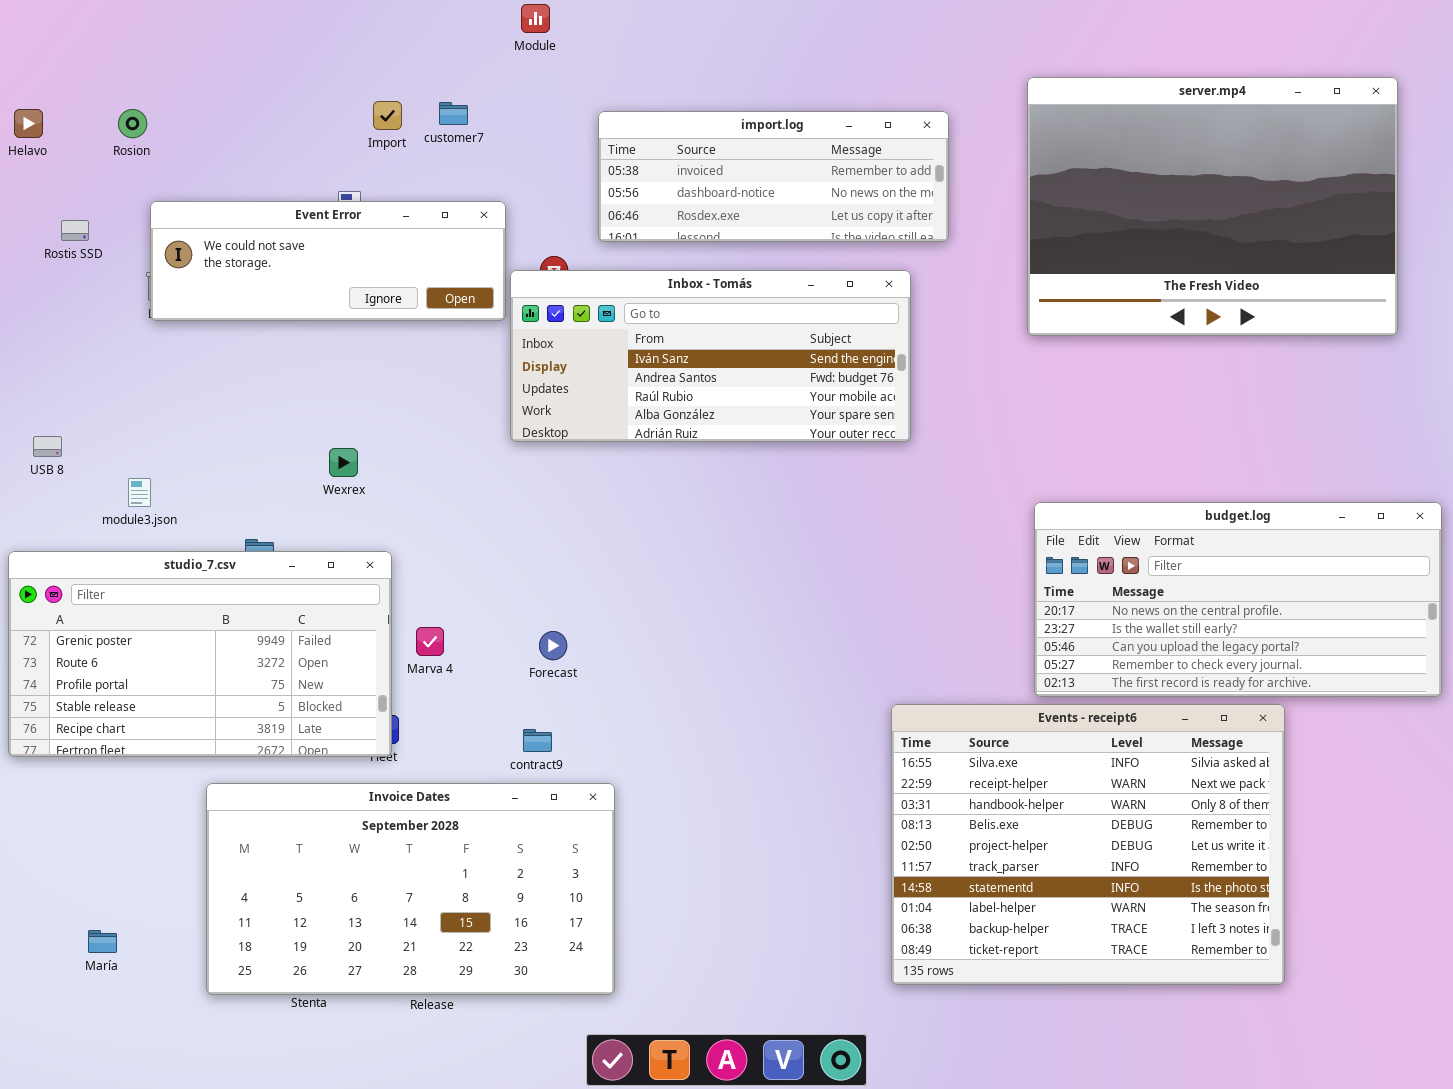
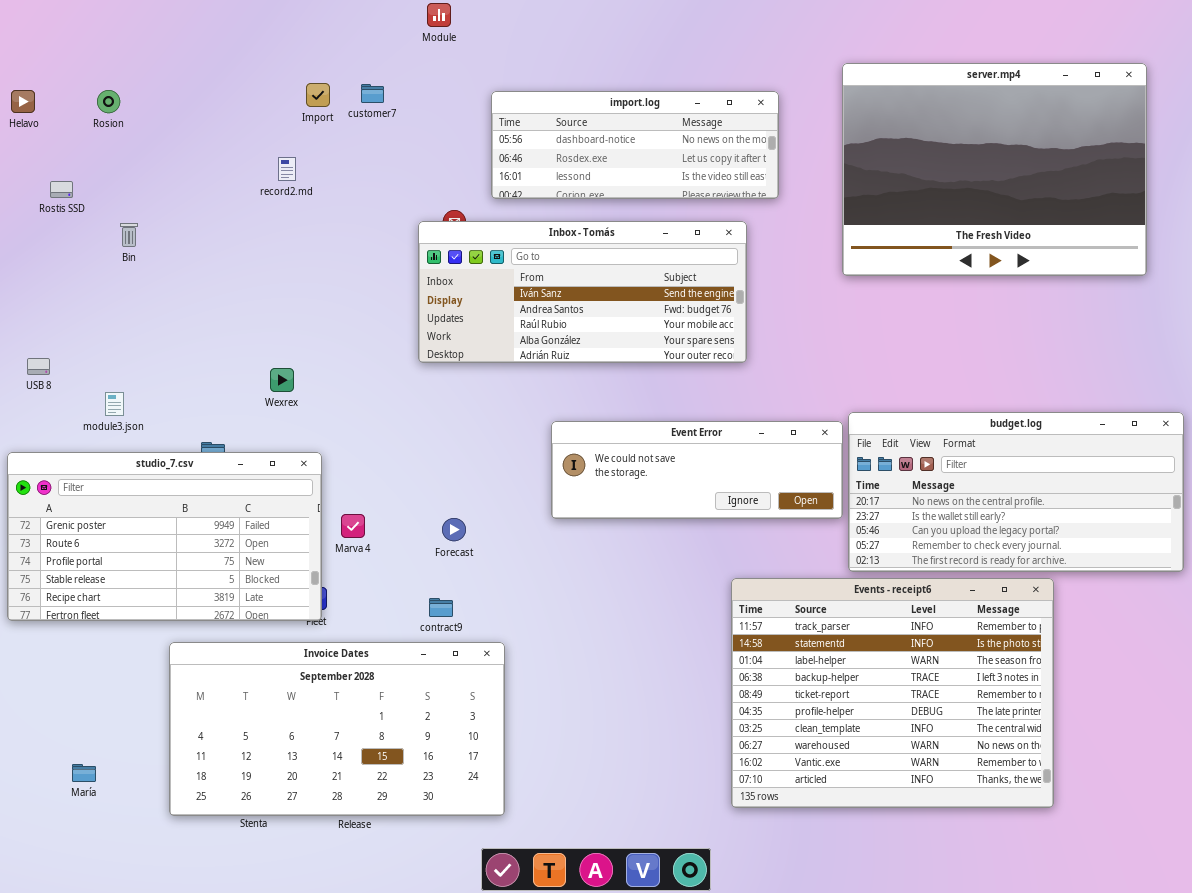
import.log: [598,111,949,242] -> [491,91,779,199], scrolled down 1 row
Event Error: [150,201,506,321] -> [551,421,843,519], moved
Events - receipt6: [891,704,1285,985] -> [731,578,1054,808], scrolled down 5 rows

